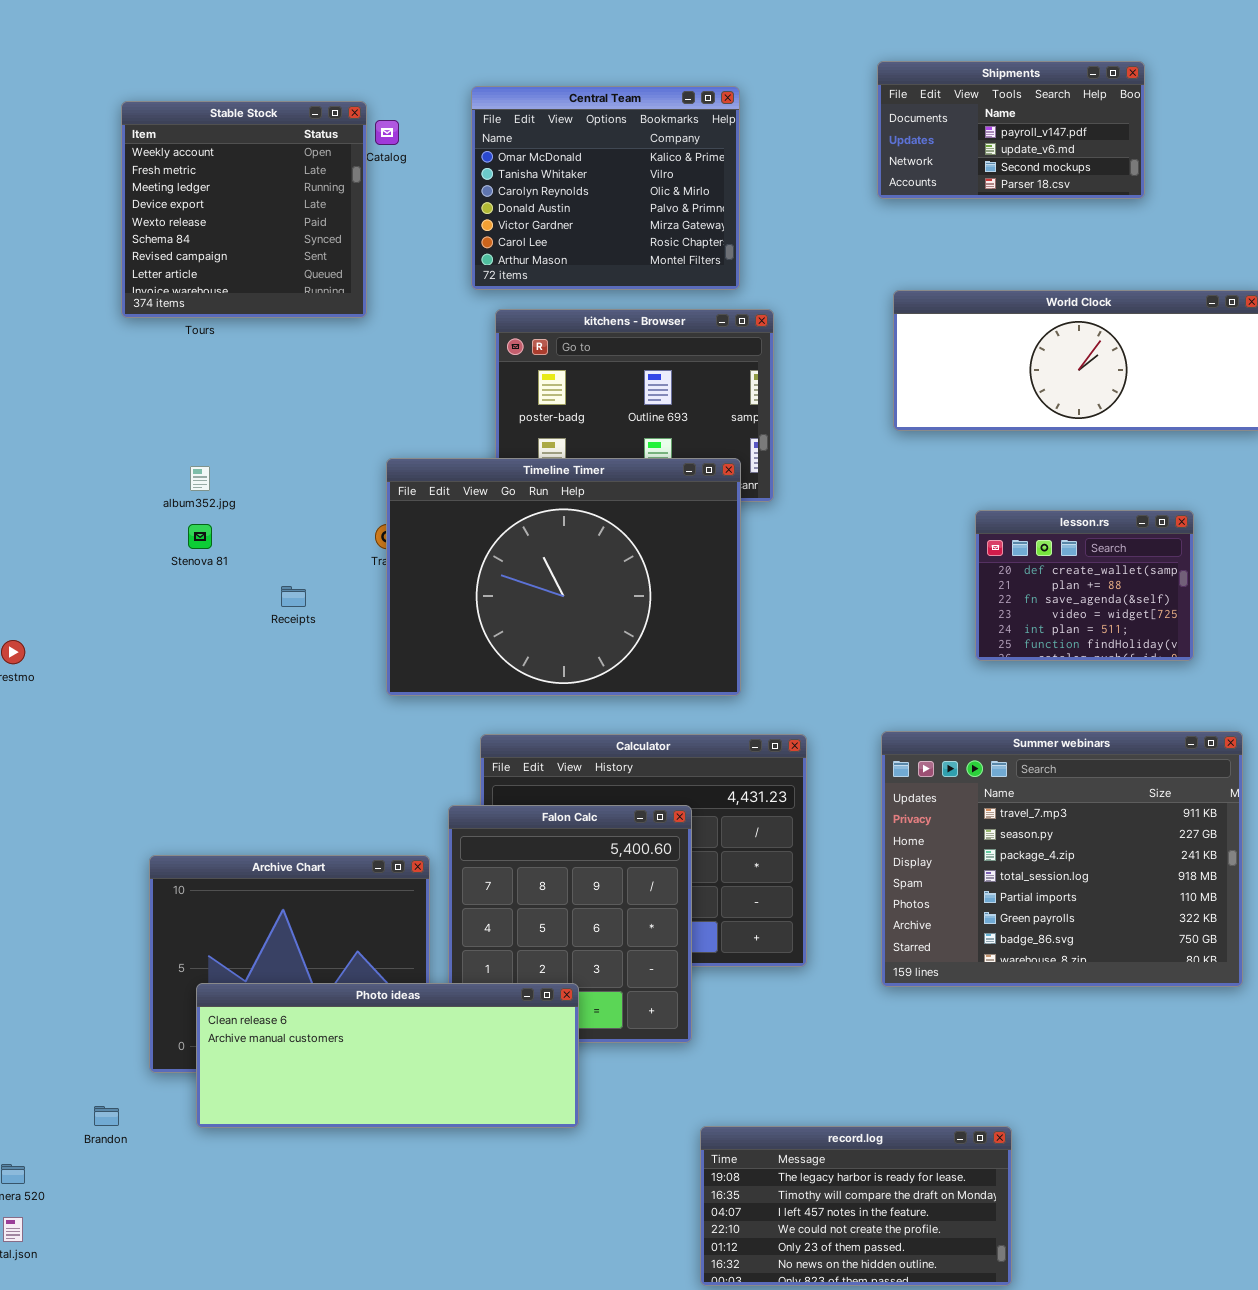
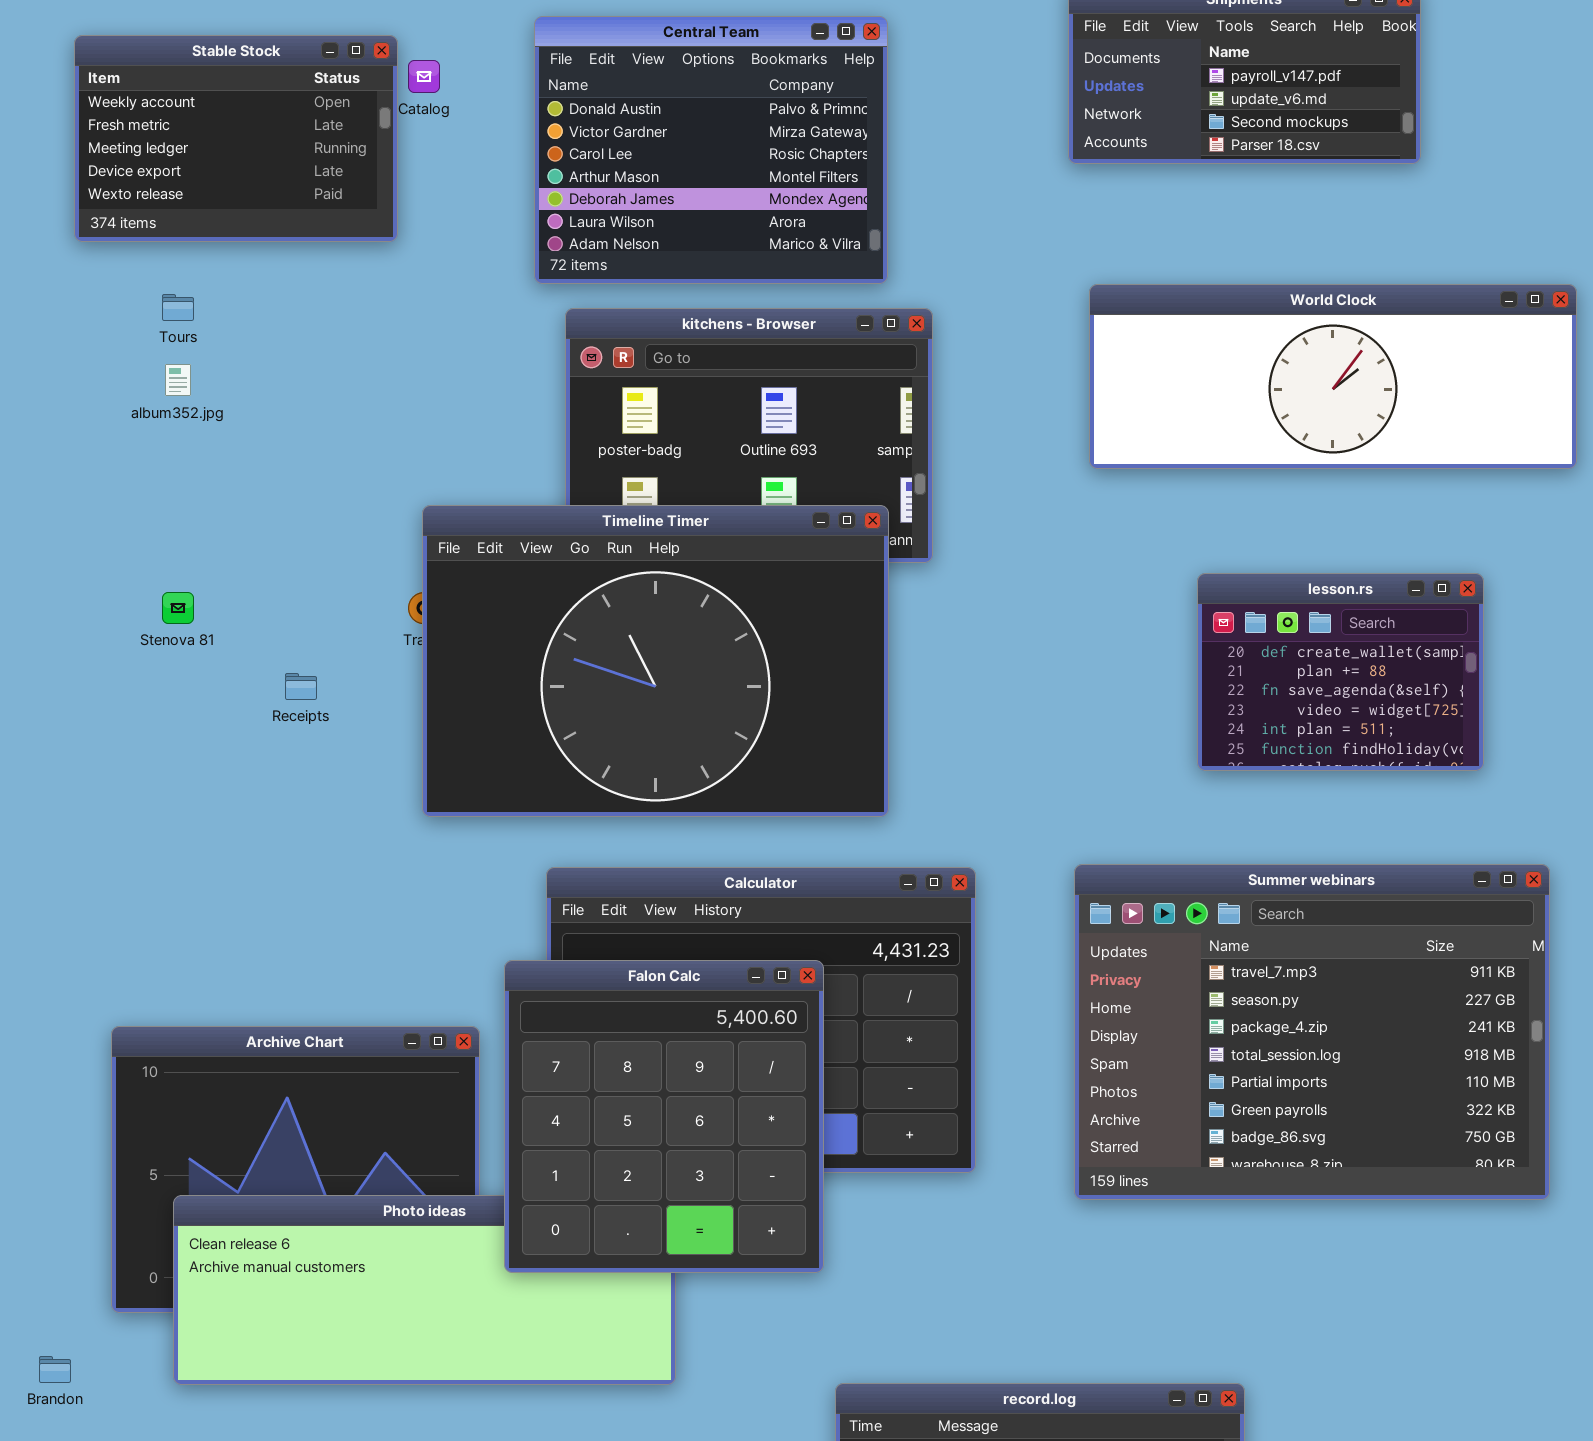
Central Team: [471,86,740,290] -> [534,16,888,284], scrolled down 3 rows
Stable Stock: [121,101,367,318] -> [74,35,398,242], resized
album352.jpg: [190,466,210,491] -> [165,364,191,396], moved
Falon Calc: [448,805,692,1043] -> [504,960,824,1273], raised

